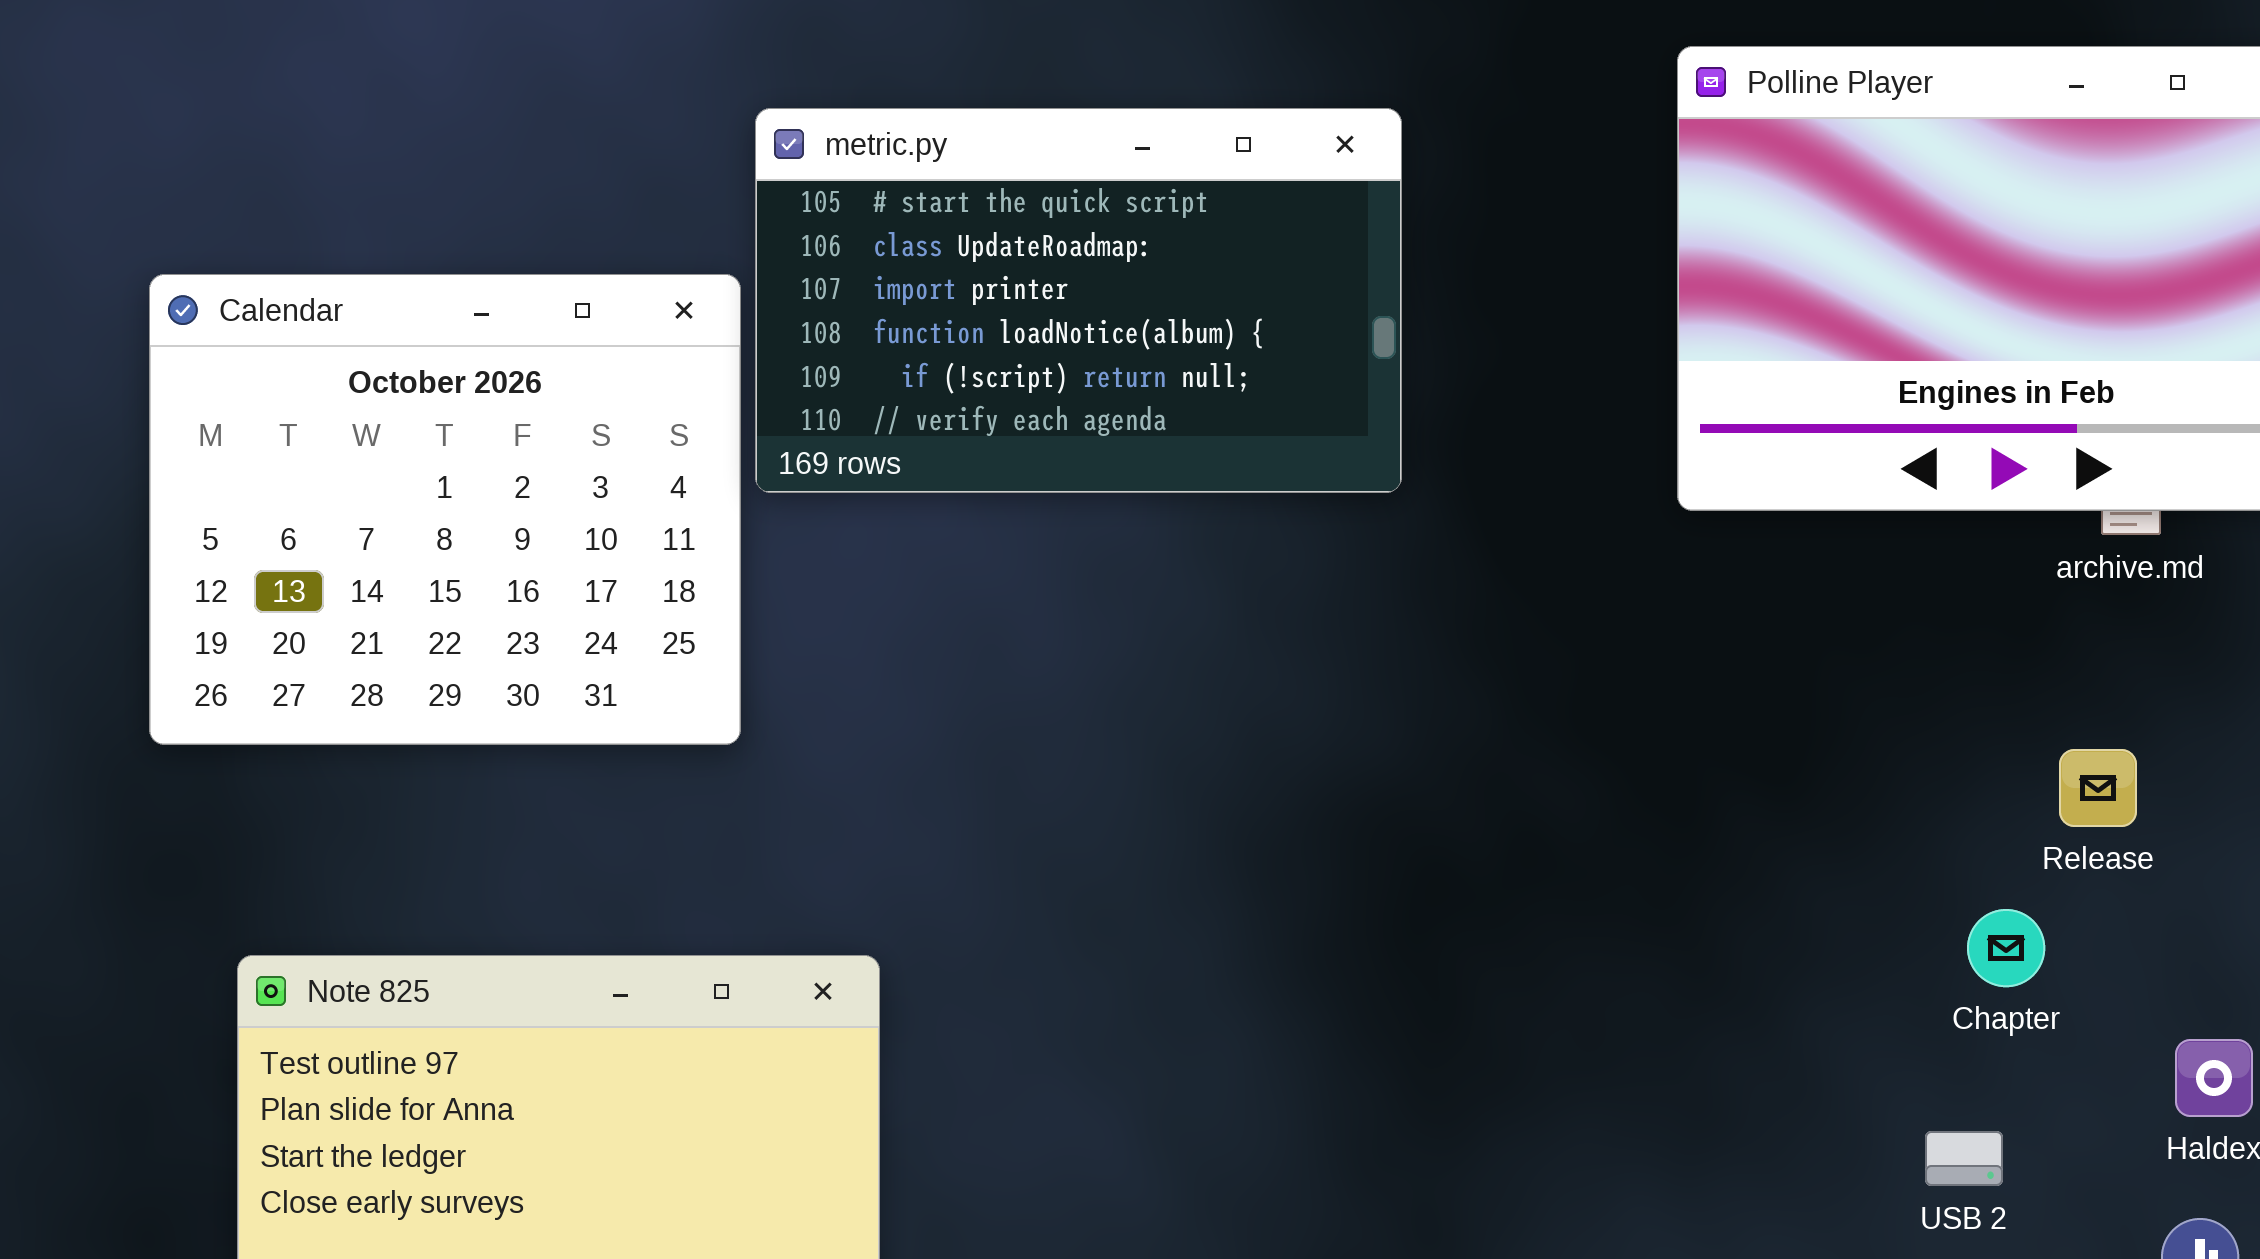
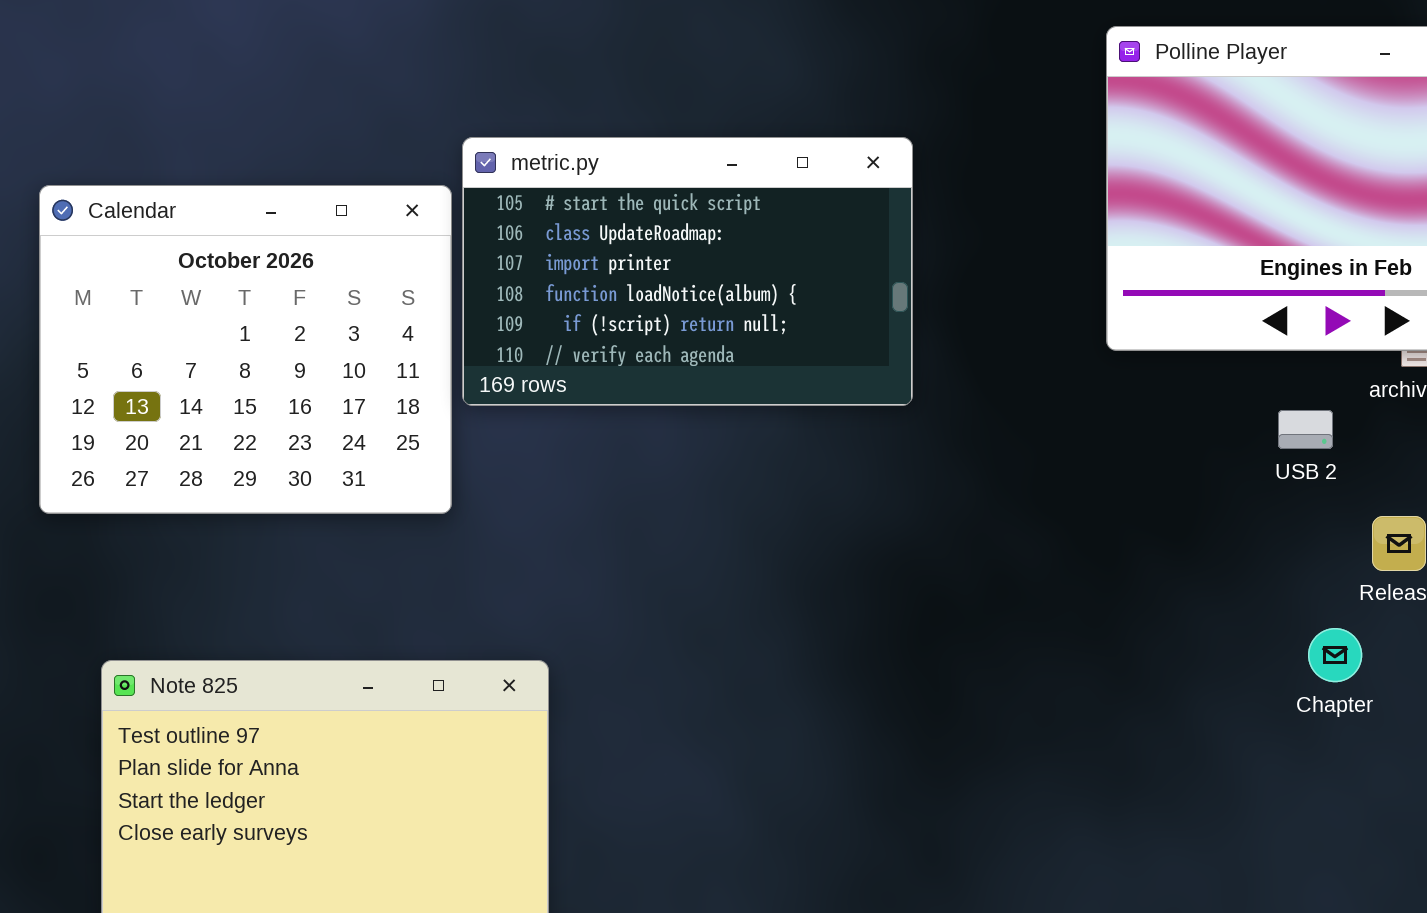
metric.py: [755,108,1402,493] -> [462,137,913,406], moved
USB 2: [1925,1131,2003,1186] -> [1278,410,1333,449], moved

